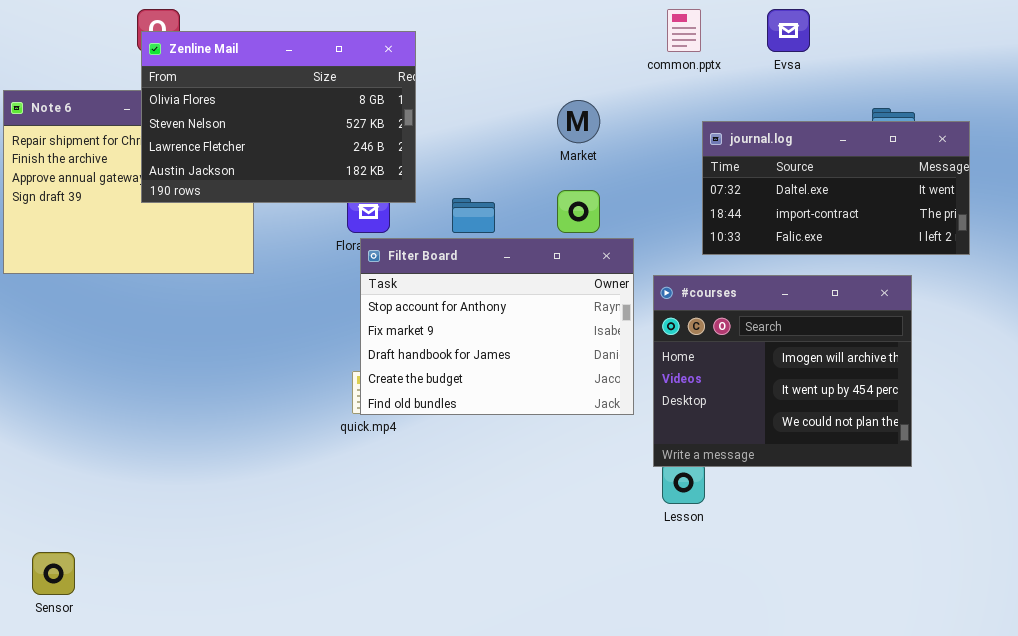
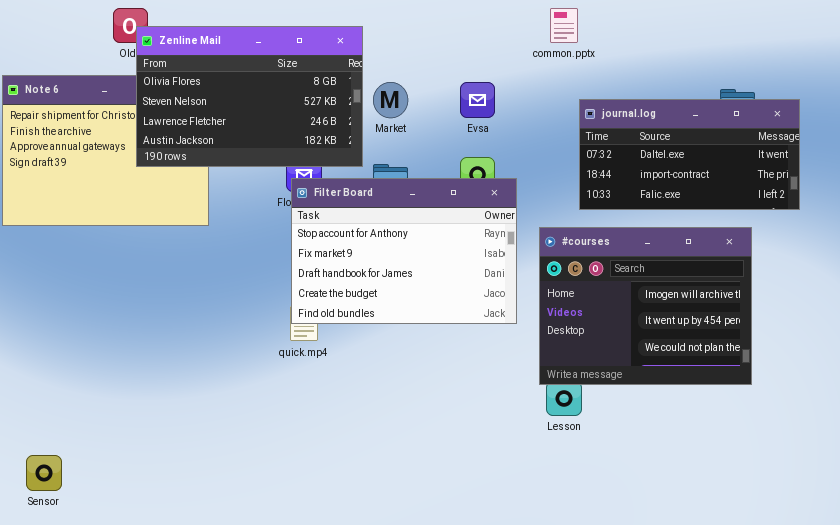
Evsa: [767,9,810,52] -> [460,82,495,118], moved
Zenline Mail: [141,31,416,203] -> [136,26,363,167], moved
Market: [557,100,600,143] -> [373,82,408,118], moved
Filter Board: [360,238,634,415] -> [291,178,517,324], moved

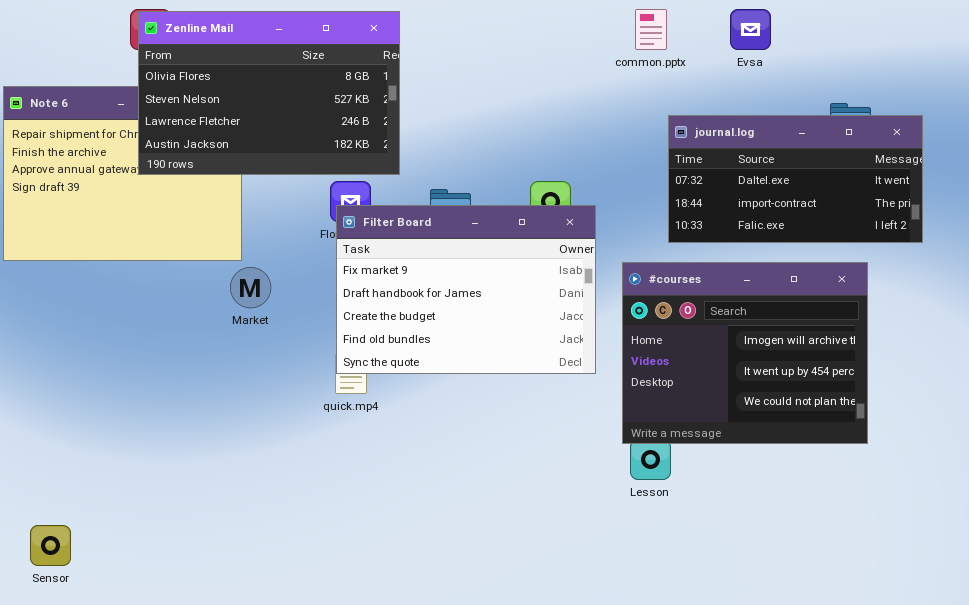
Zenline Mail: [136,26,363,167] -> [138,11,400,175], moved
Market: [373,82,408,118] -> [230,267,271,308], moved
Evsa: [460,82,495,118] -> [730,9,771,50], moved
Filter Board: [291,178,517,324] -> [336,205,596,374], scrolled down 1 row

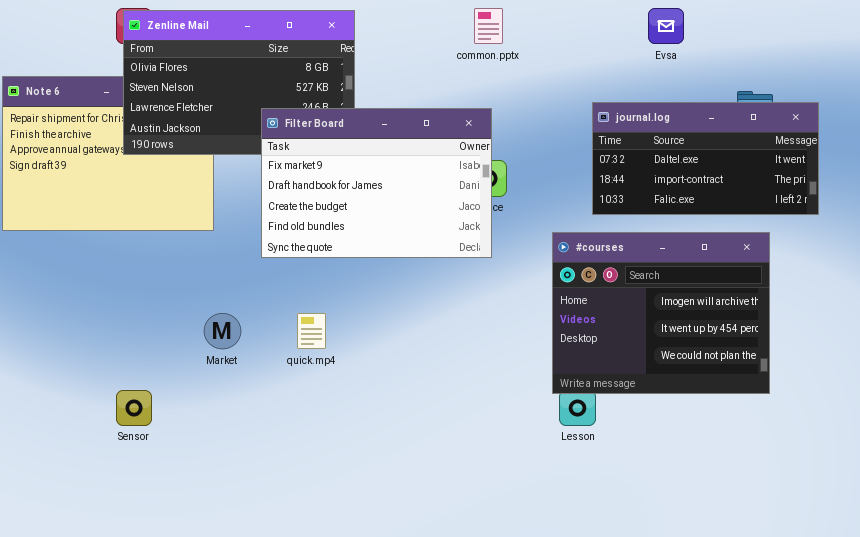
common.pptx: [635,9,667,50] -> [474,8,503,44], moved
Filter Board: [336,205,596,374] -> [261,108,492,258], moved
Market: [230,267,271,308] -> [204,313,241,349], moved
Sensor: [30,525,71,566] -> [116,390,152,426], moved

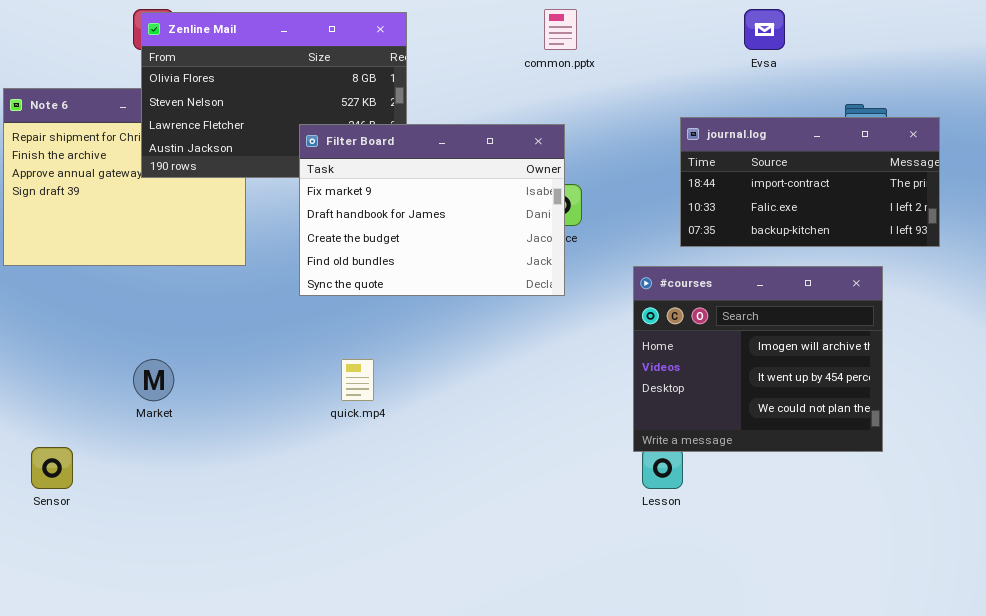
journal.log: [592,102,819,215] -> [680,117,940,247], scrolled down 1 row
Market: [204,313,241,349] -> [133,359,174,401], moved
Sensor: [116,390,152,426] -> [31,447,73,489], moved

